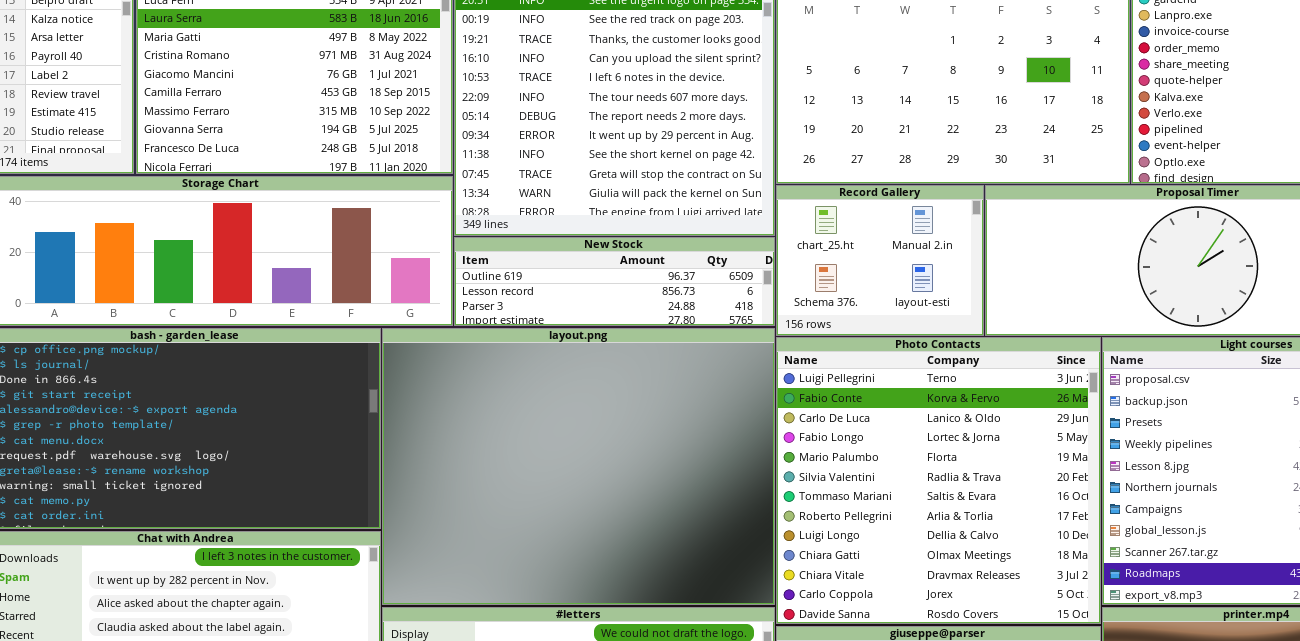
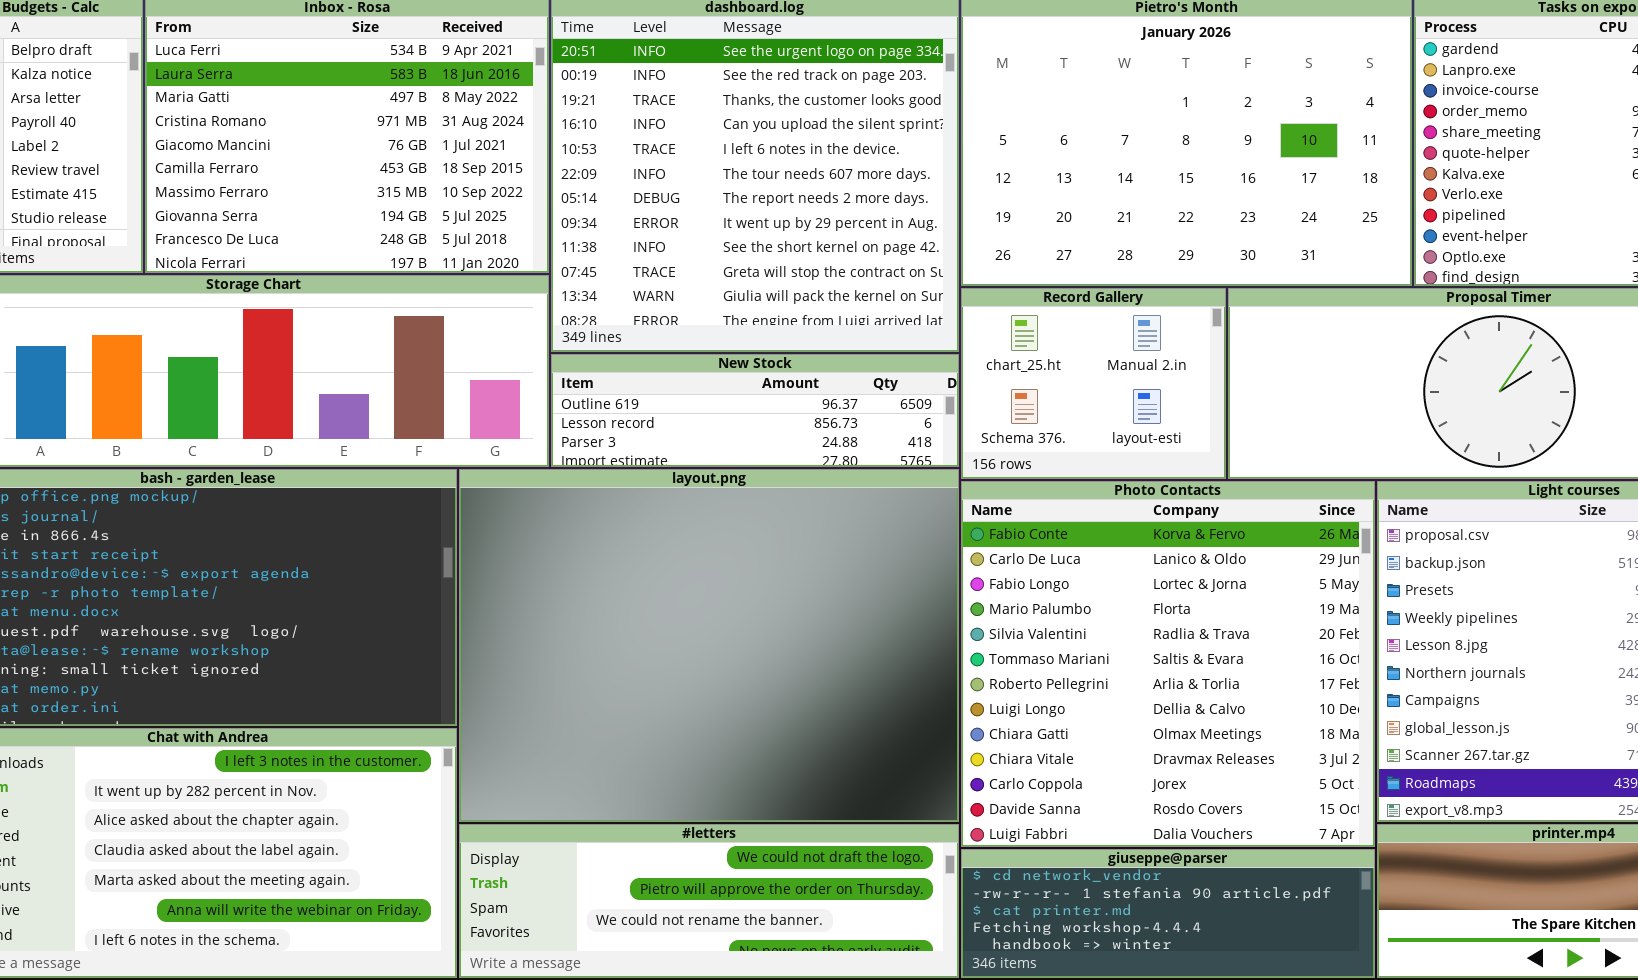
Photo Contacts: [776,337,1101,624] -> [961,481,1375,847], scrolled down 1 row

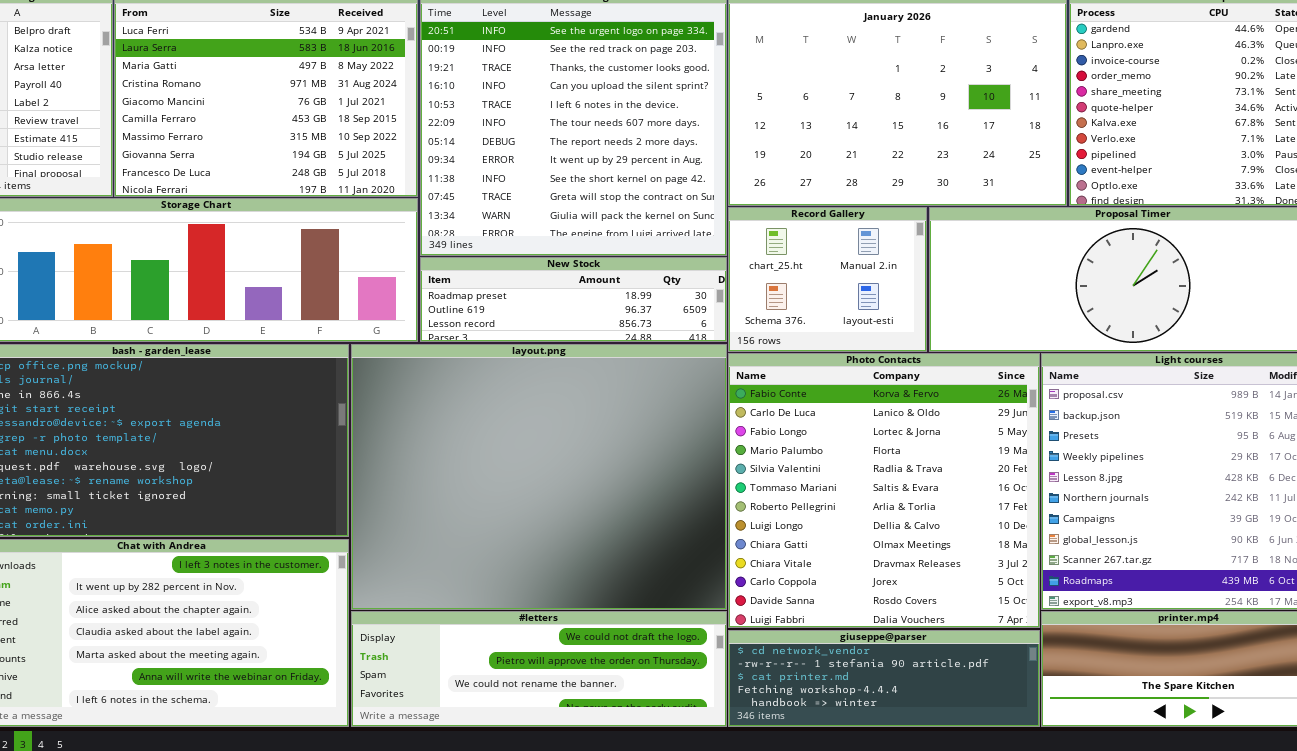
New Stock: [551,354,959,467] -> [420,257,727,342], scrolled up 1 row

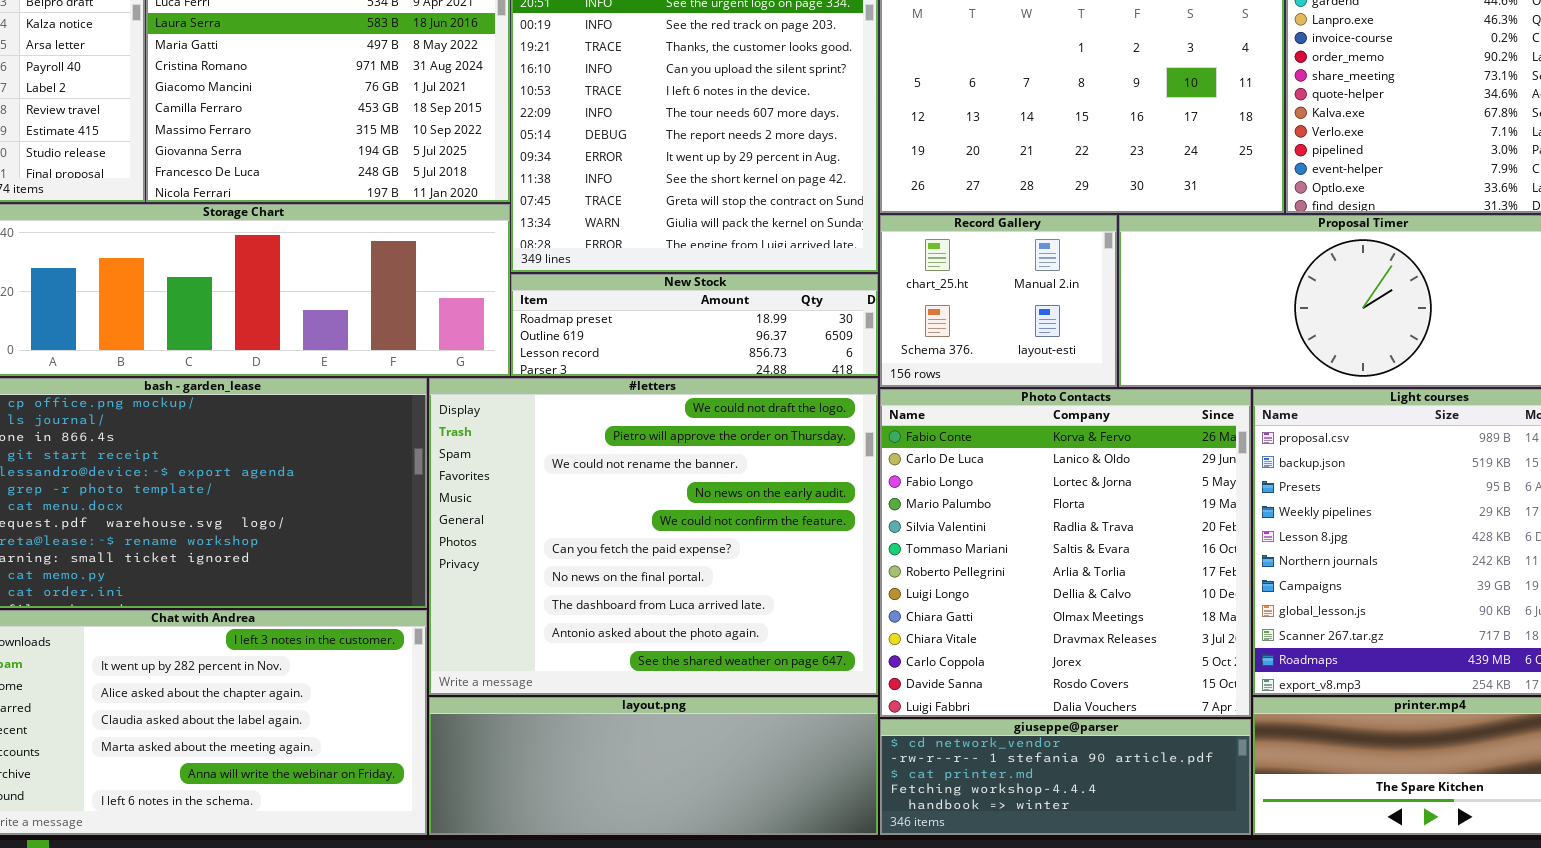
layout.png: [351,344,727,610] -> [429,697,878,835], moved, resized
#letters: [351,611,727,727] -> [429,378,878,695], moved, resized

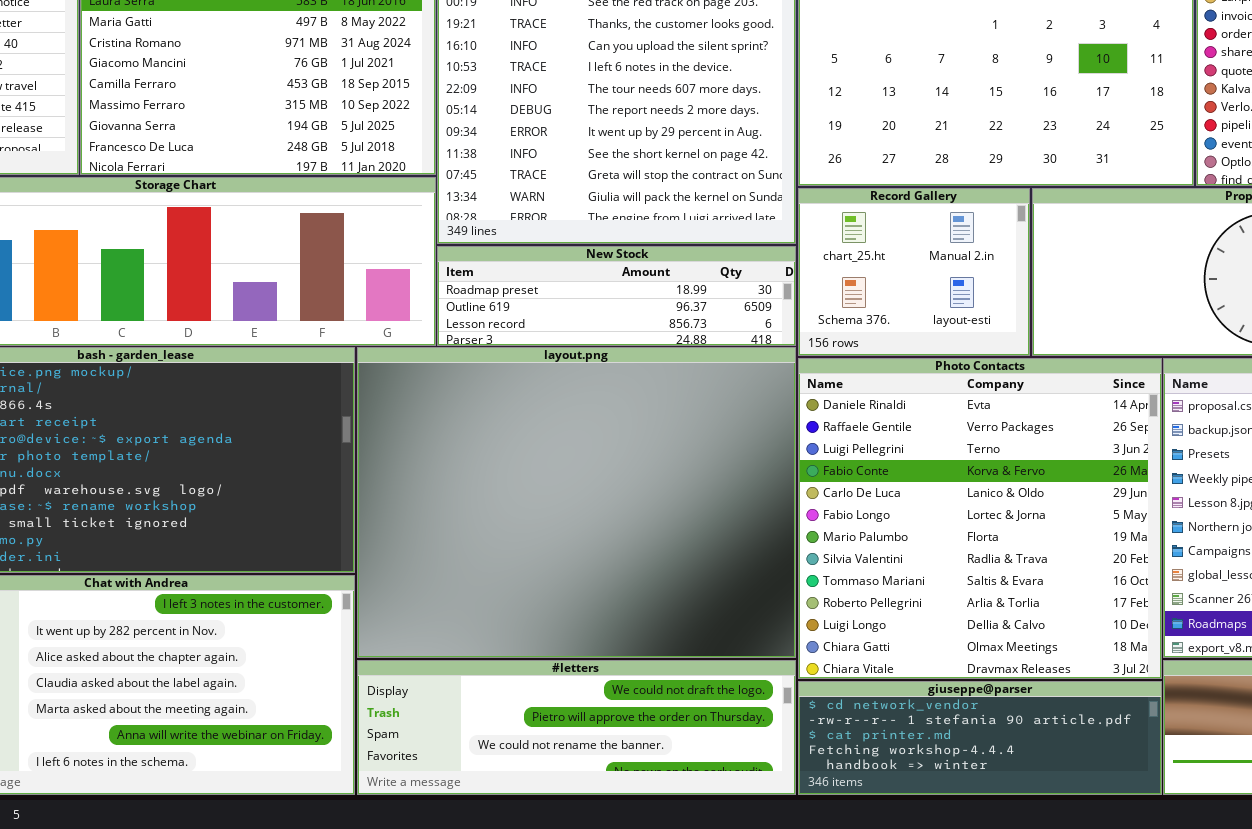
#letters: [429,378,878,695] -> [357,660,796,795], moved, resized
Photo Contacts: [880,389,1251,717] -> [798,358,1162,679], scrolled up 3 rows
layout.png: [429,697,878,835] -> [357,347,796,658], moved, resized

